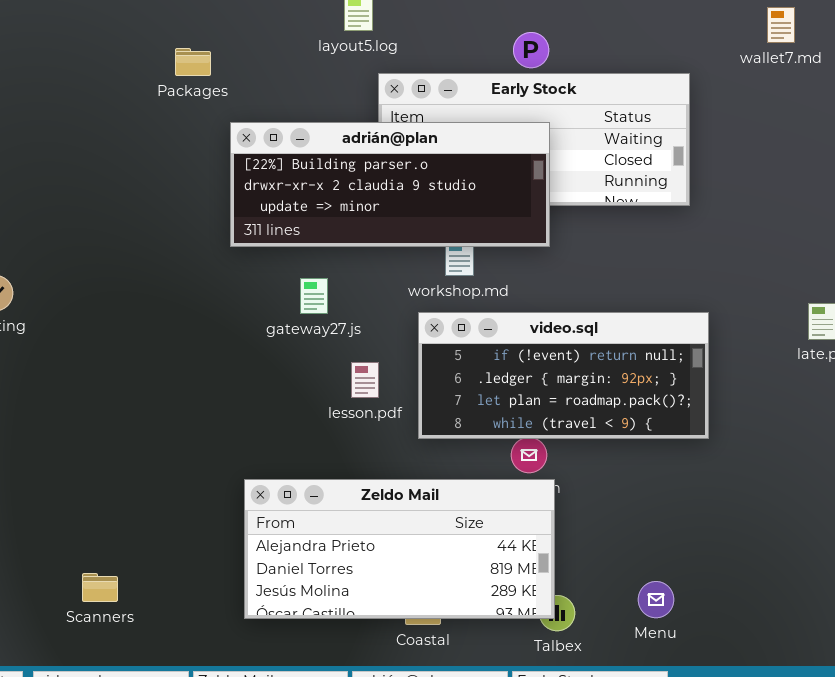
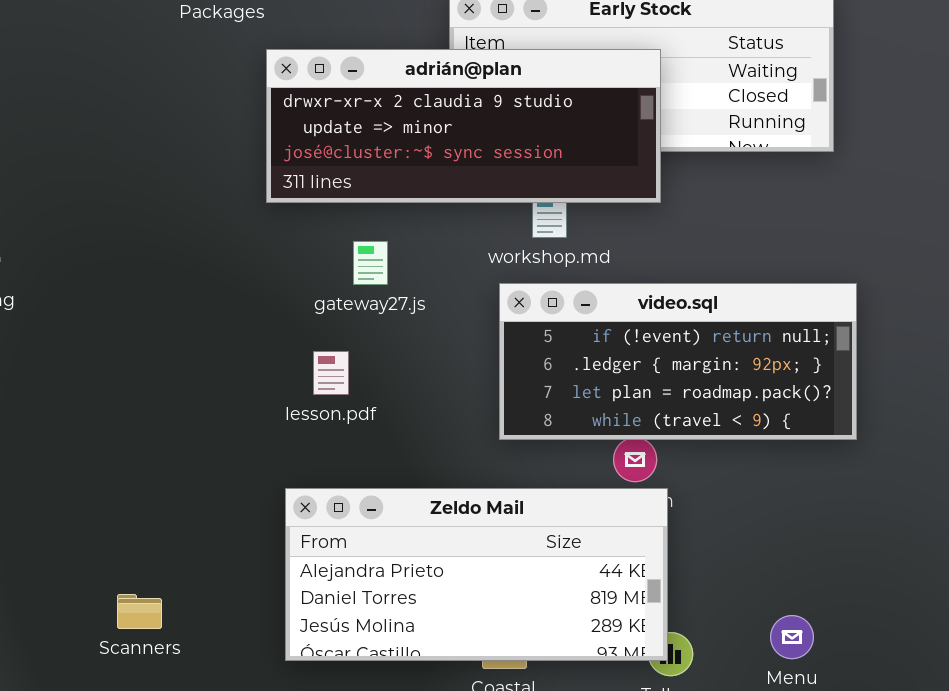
adrián@plan: [230,122,550,247] -> [266,49,661,203], scrolled down 1 row
lesson.pdf: [351,362,379,398] -> [313,351,349,395], moved
Scanners: [82,573,118,602] -> [117,594,162,629], moved

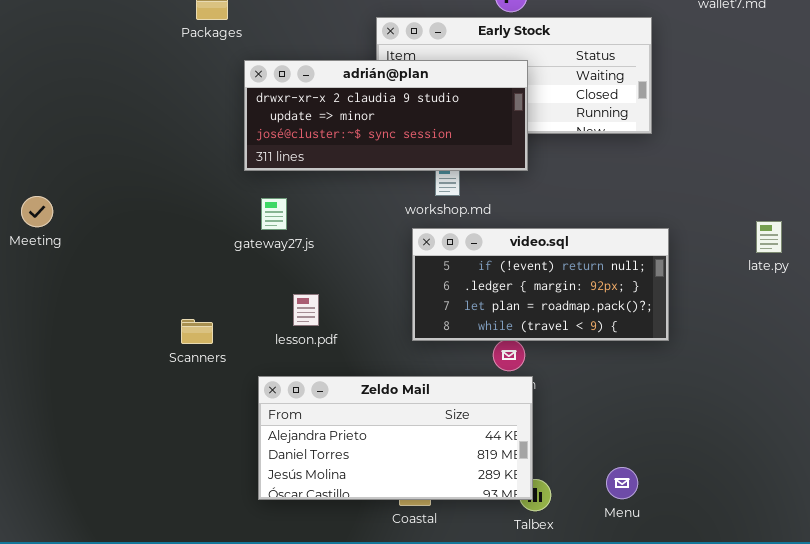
gateway27.js: [353,241,388,285] -> [261,198,287,230], moved
lesson.pdf: [313,351,349,395] -> [293,294,319,326], moved
Scanners: [117,594,162,629] -> [181,319,213,344], moved

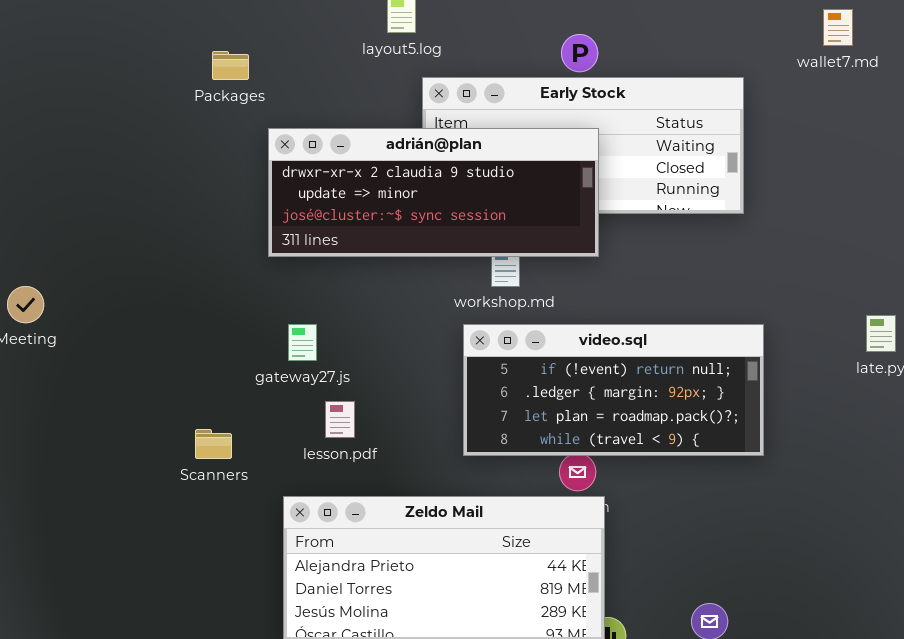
gateway27.js: [261,198,287,230] -> [288,324,317,361], moved

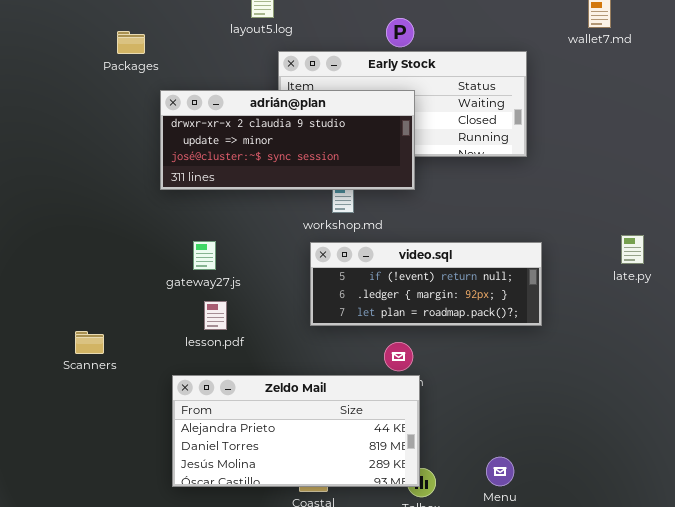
gateway27.js: [288,324,317,361] -> [193,241,216,270], moved
video.sql: [463,324,764,456] -> [310,242,542,326], resized
Scanners: [195,429,232,459] -> [75,331,104,354], moved

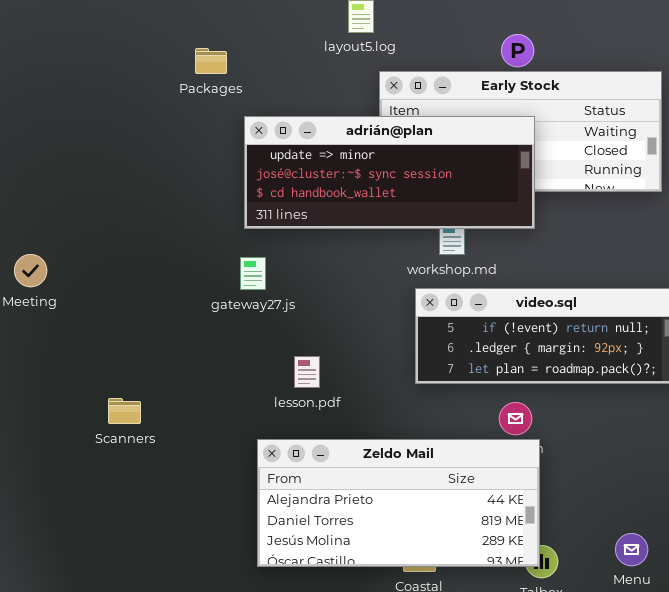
adrián@plan: [160,90,415,190] -> [244,116,535,229], scrolled down 1 row
gateway27.js: [193,241,216,270] -> [240,257,266,290], moved
Scanners: [75,331,104,354] -> [108,398,141,424], moved

